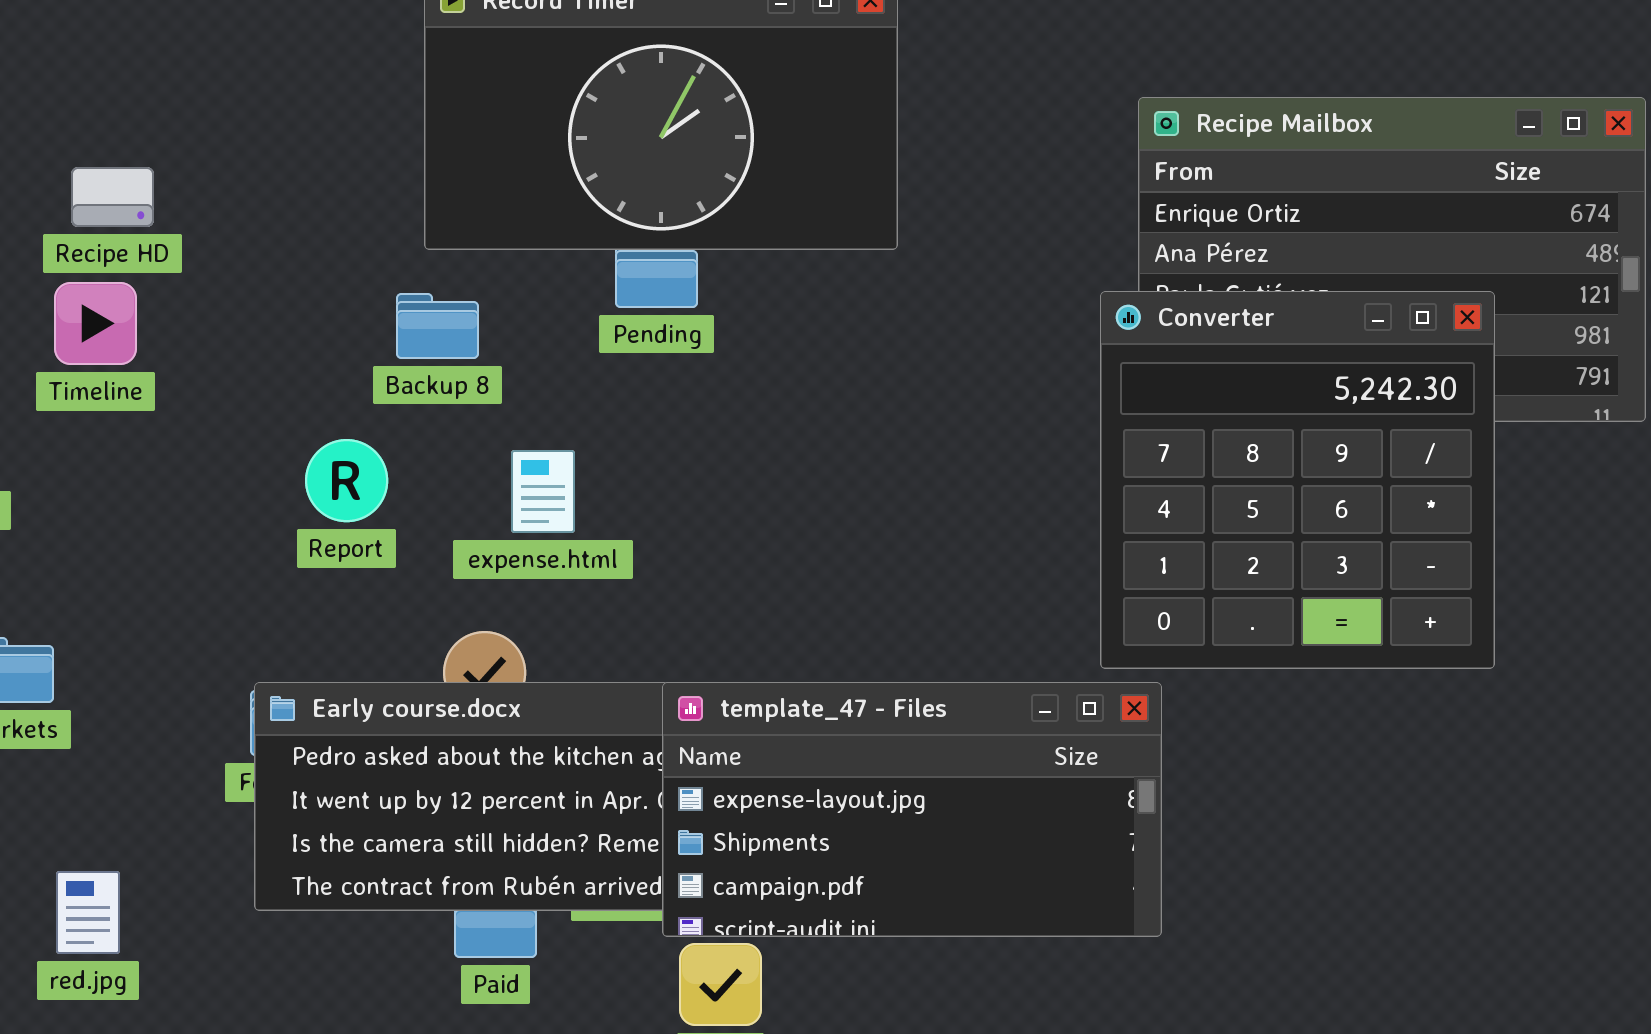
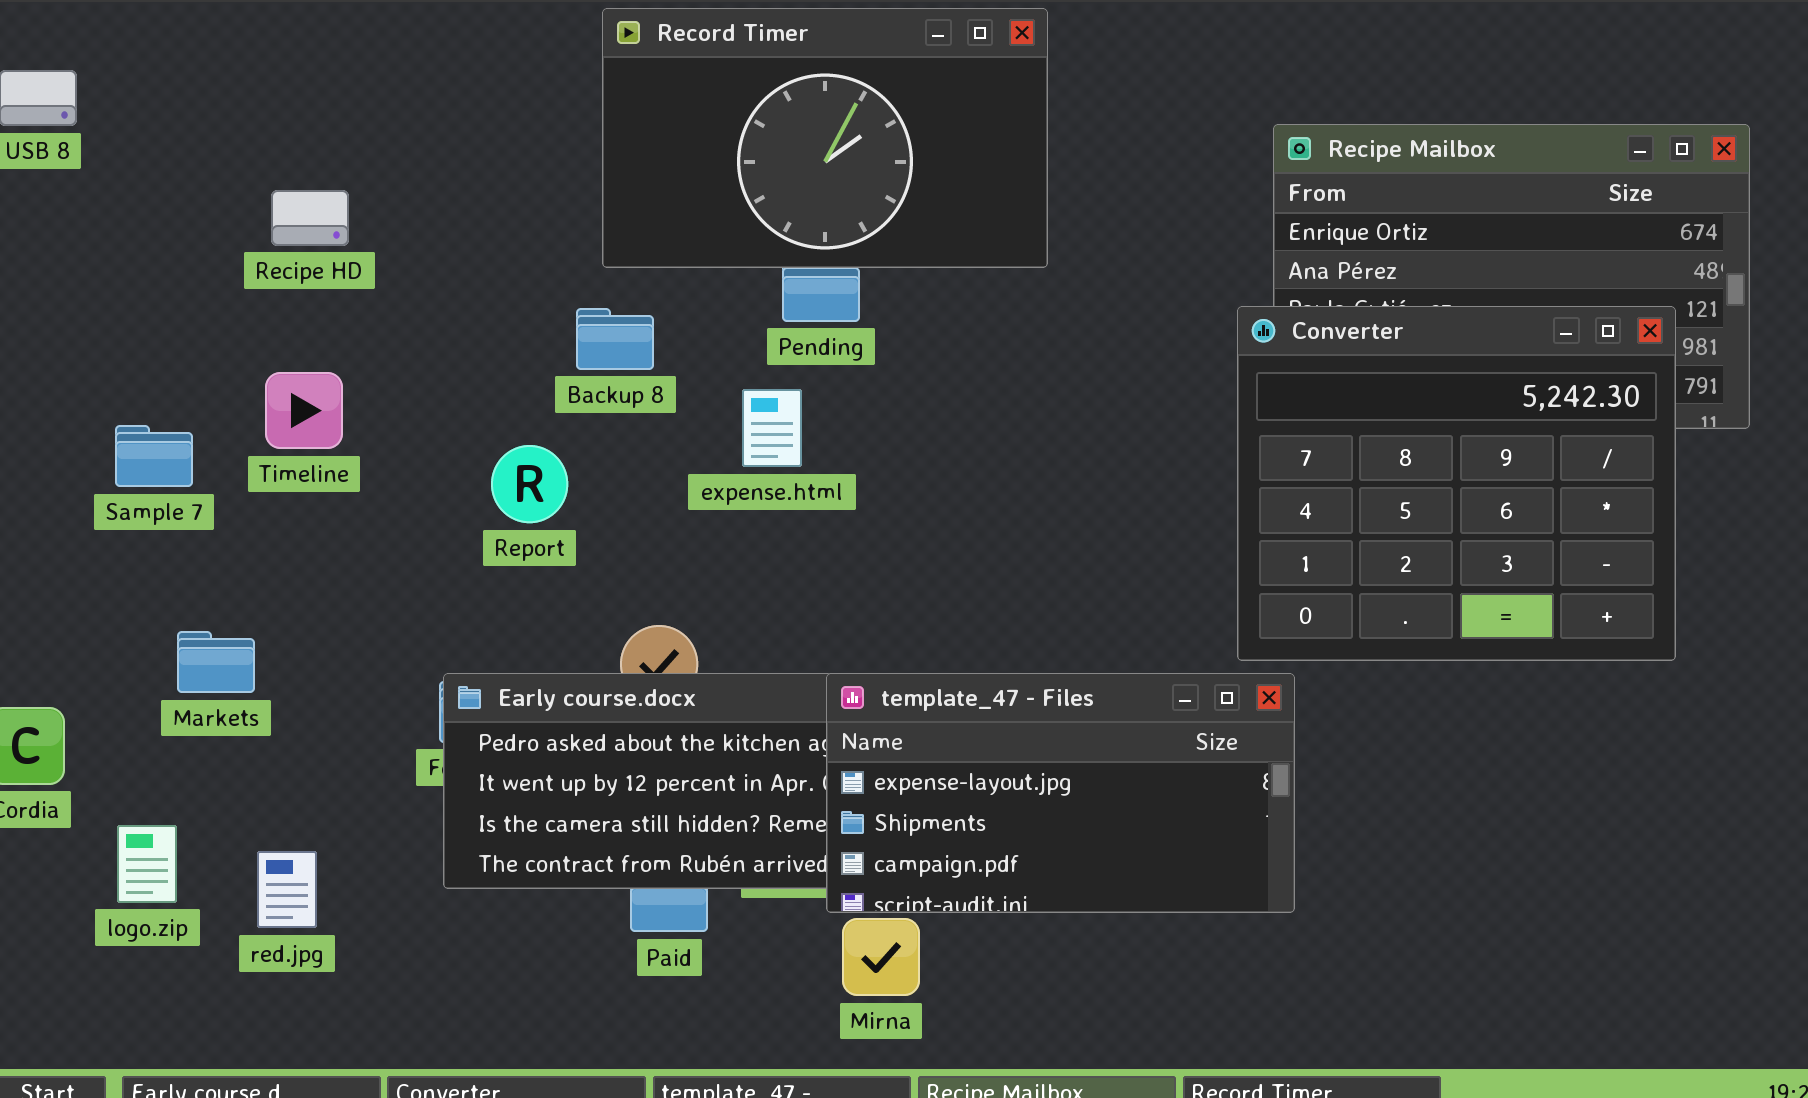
Timeline: [54,282,137,365] -> [265,372,343,449], moved
Converter: [1100,291,1495,669] -> [1237,306,1676,661], resized
expense.html: [511,450,575,533] -> [742,389,802,467], moved

